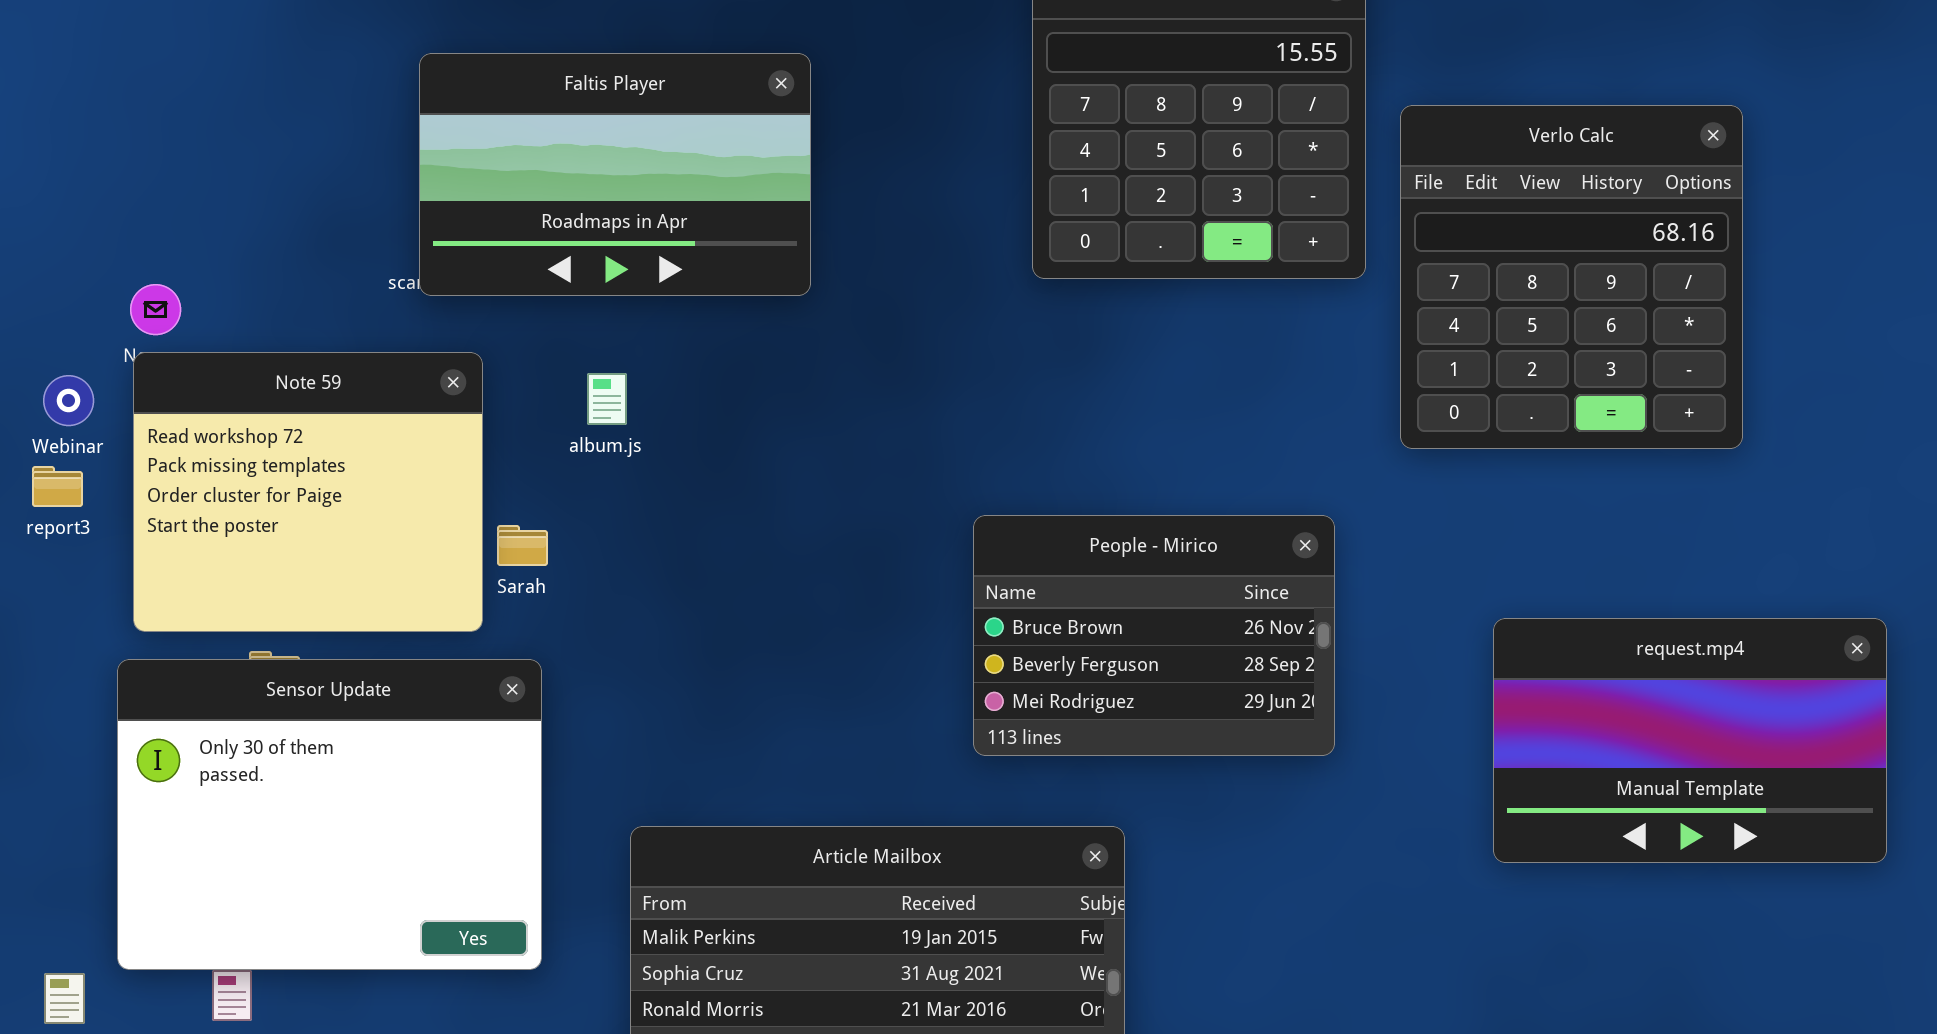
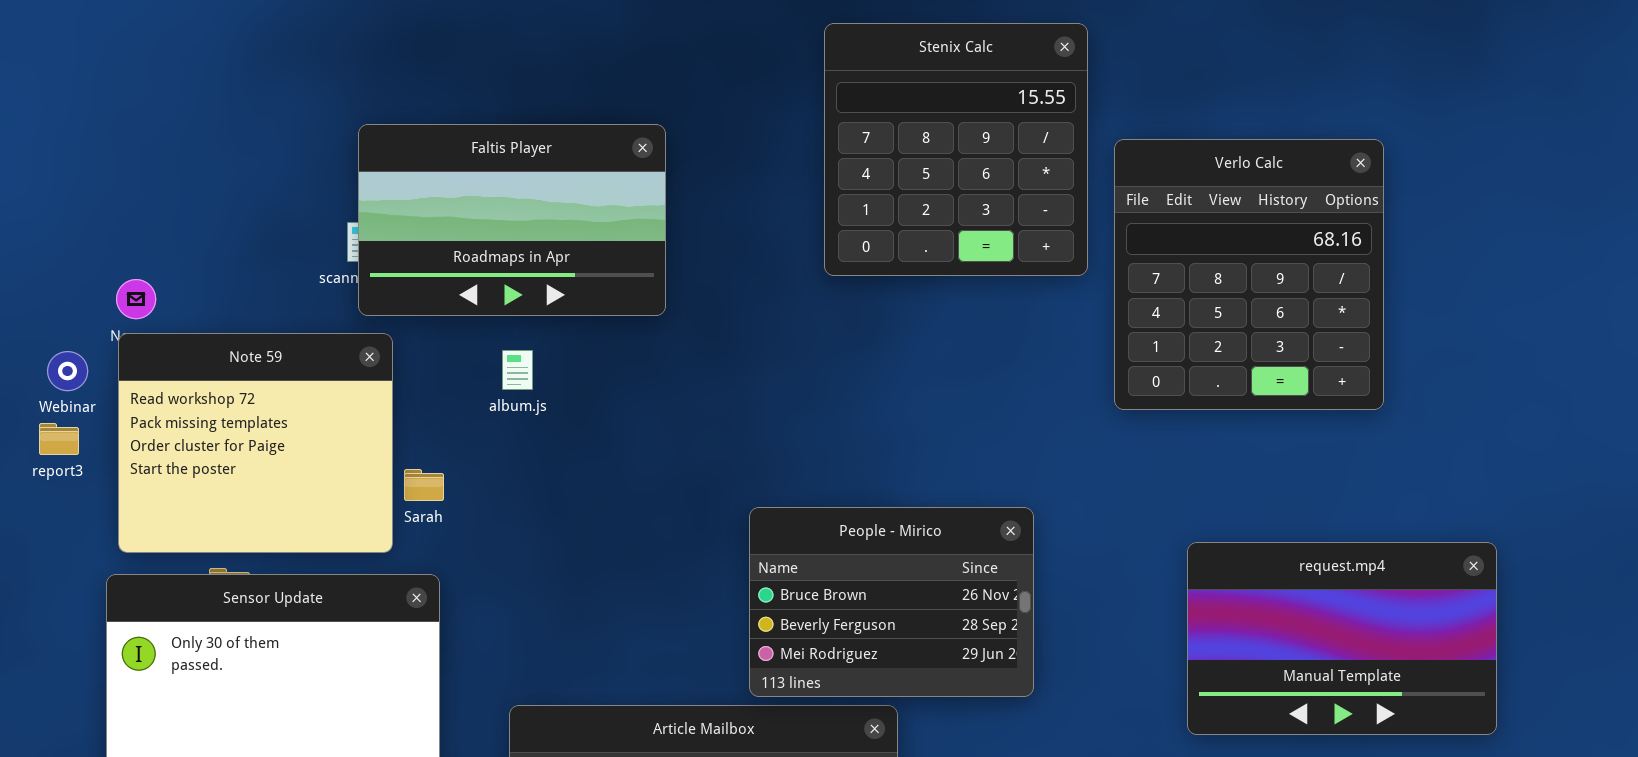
Faltis Player: [419,53,811,296] -> [358,124,666,316], moved
album.js: [587,373,627,425] -> [502,350,533,390], moved
People - Mirico: [973,515,1335,756] -> [749,507,1034,697], moved

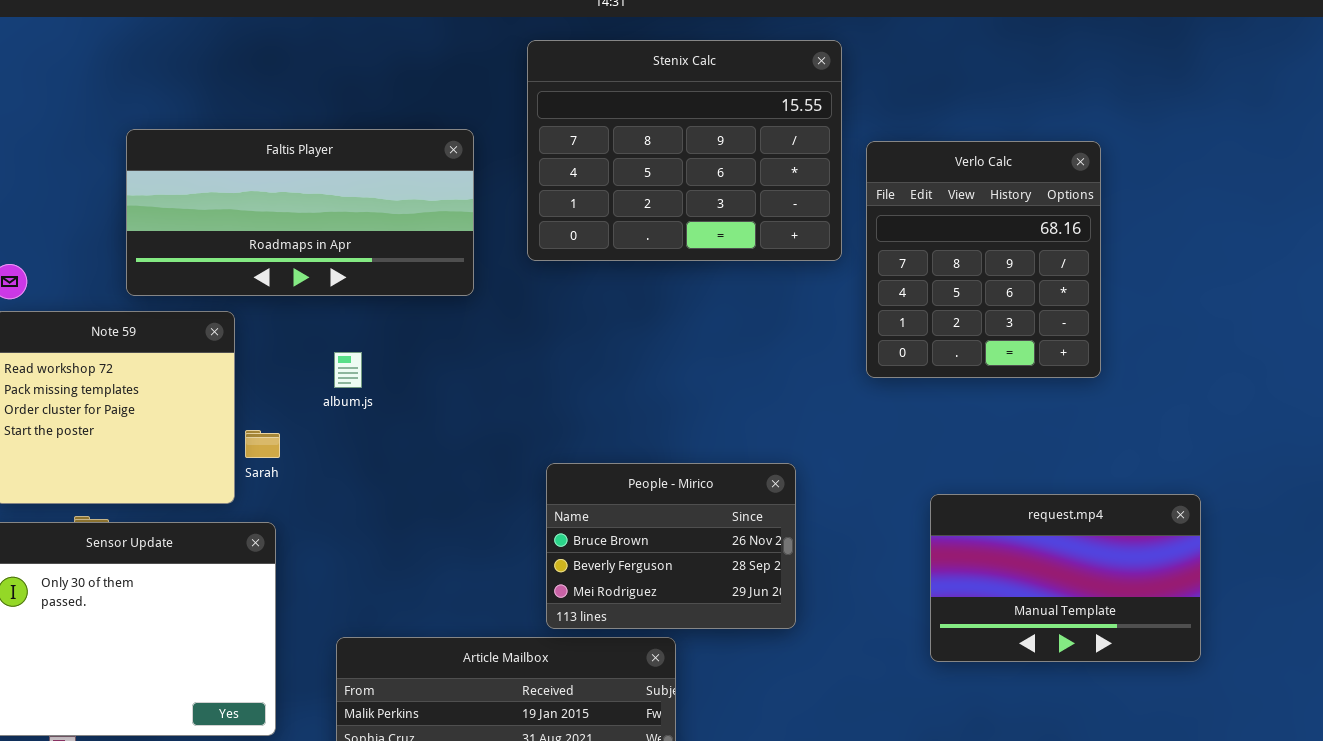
Stenix Calc: [824,23,1088,276] -> [527,40,842,261], resized
Faltis Player: [358,124,666,316] -> [126,129,474,296], resized
album.js: [502,350,533,390] -> [334,352,362,388], moved

